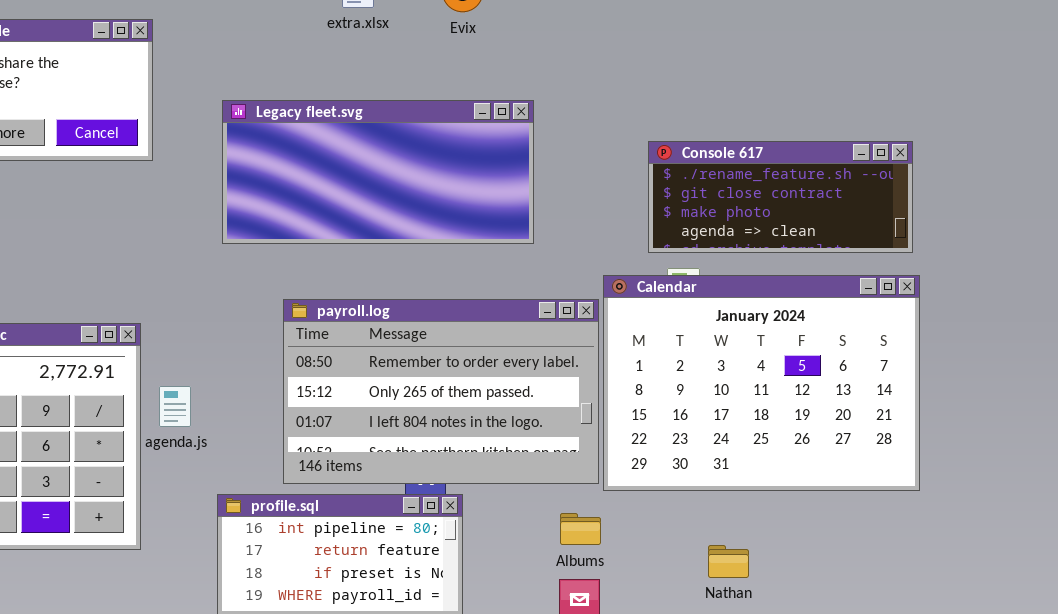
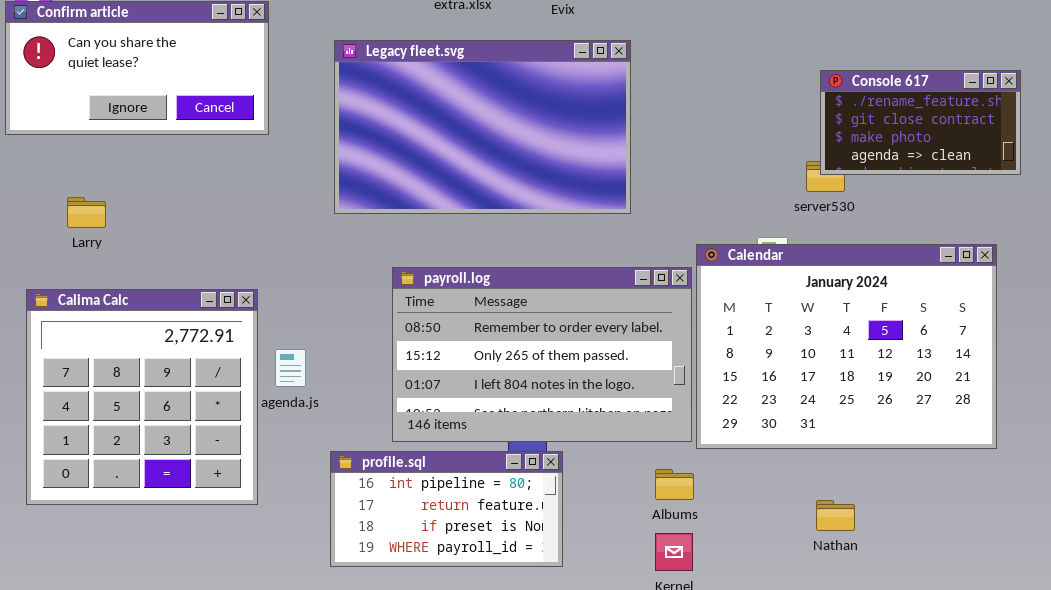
Legacy fleet.svg: [222,100,534,244] -> [334,40,631,214], resized
Console 617: [648,141,913,253] -> [820,70,1021,175], moved, resized
Nathan: [708,545,749,578] -> [816,500,855,531], moved

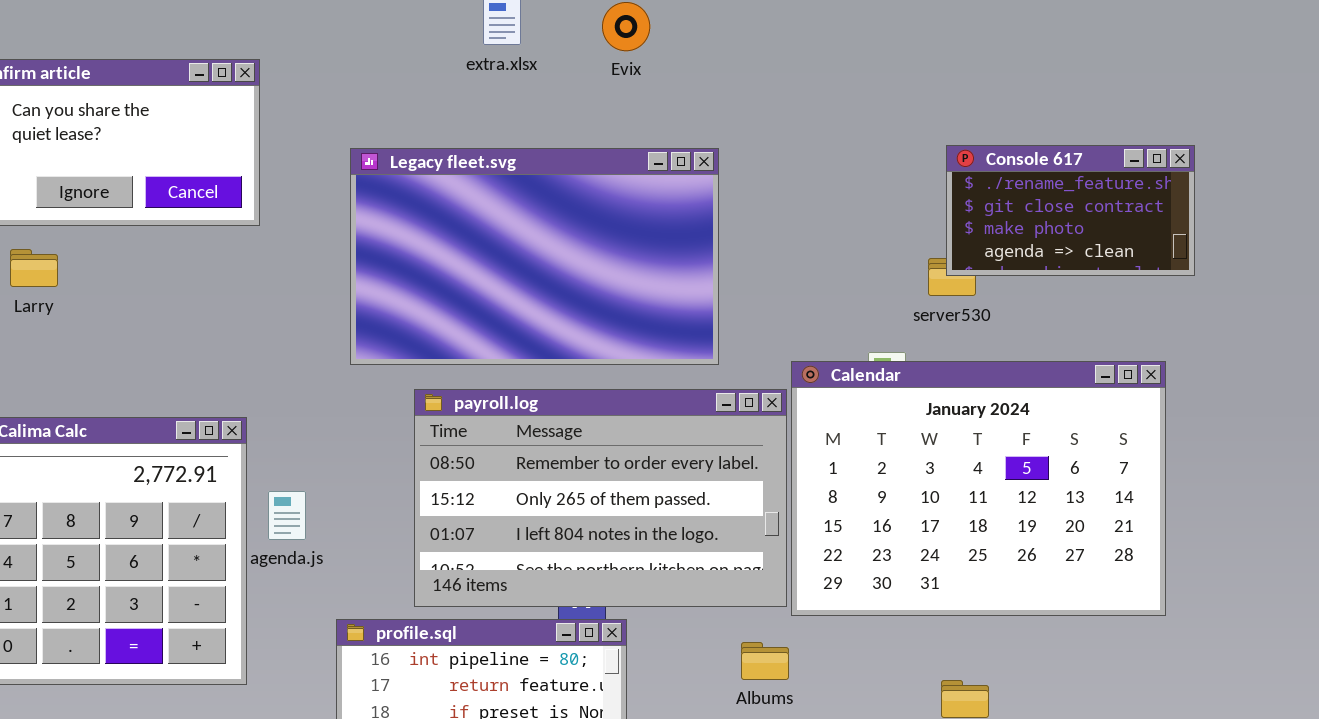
Legacy fleet.svg: [334,40,631,214] -> [350,148,719,365], moved
Larry: [67,197,106,228] -> [10,249,58,287], moved

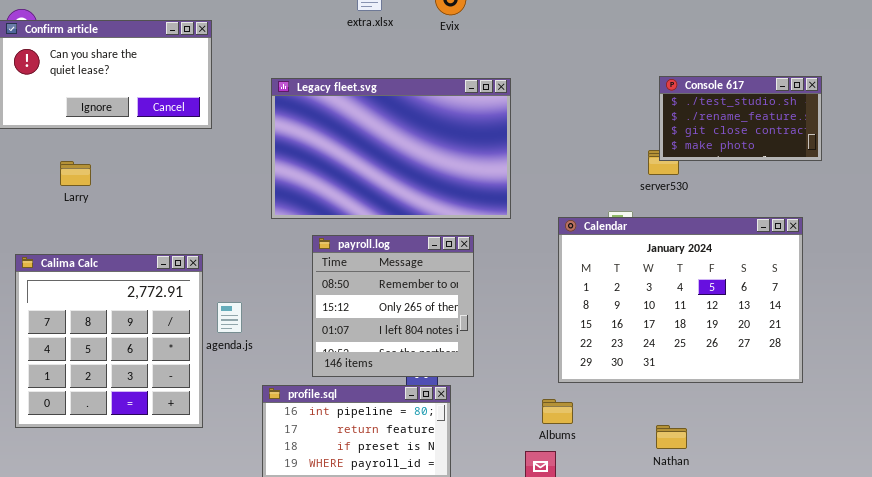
Console 617: [946,145,1195,276] -> [659,76,822,161], scrolled up 1 row
Larry: [10,249,58,287] -> [60,161,91,186], moved
payroll.log: [414,389,787,607] -> [312,235,474,377], resized
Albums: [741,642,789,680] -> [542,399,573,424], moved

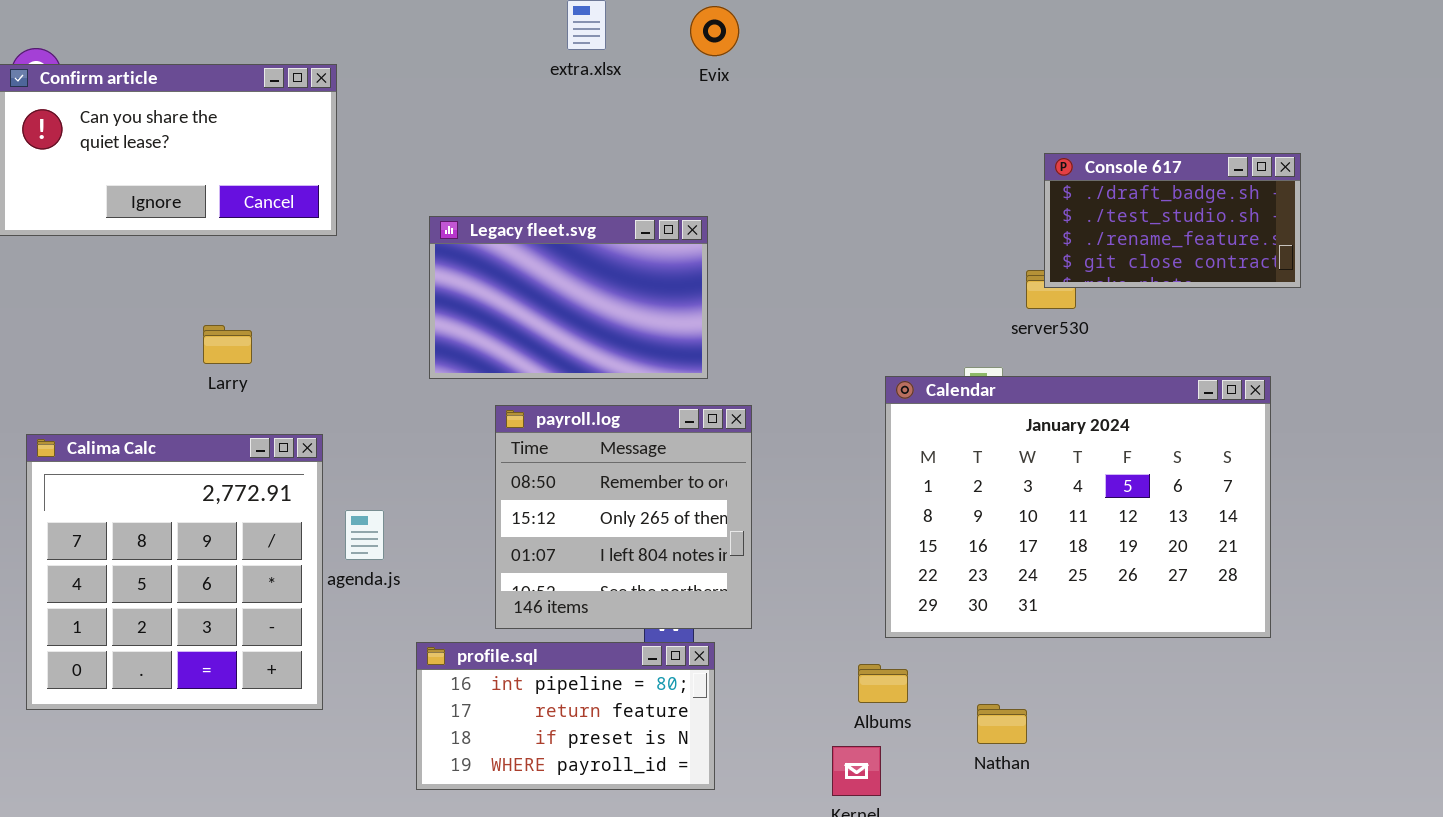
Console 617: [659,76,822,161] -> [1044,153,1301,288], scrolled up 1 row
Legacy fleet.svg: [271,78,511,219] -> [429,216,708,379], resized
Larry: [60,161,91,186] -> [203,325,252,364], moved
Nathan: [656,425,687,449] -> [977,704,1027,744], moved

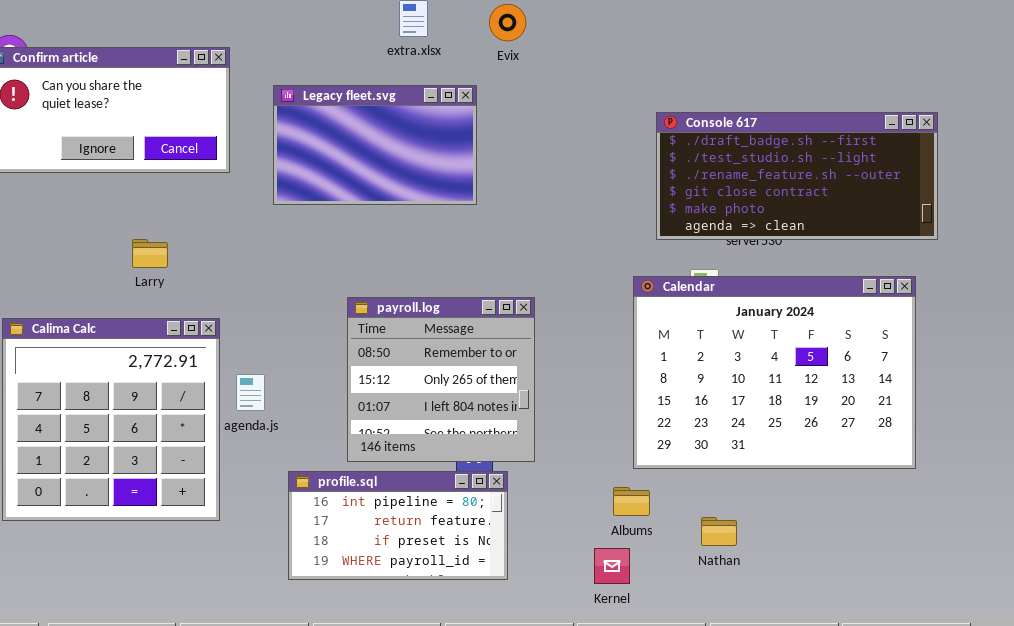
Console 617: [1044,153,1301,288] -> [656,112,938,240], resized
Legacy fleet.svg: [429,216,708,379] -> [273,85,477,205], moved

